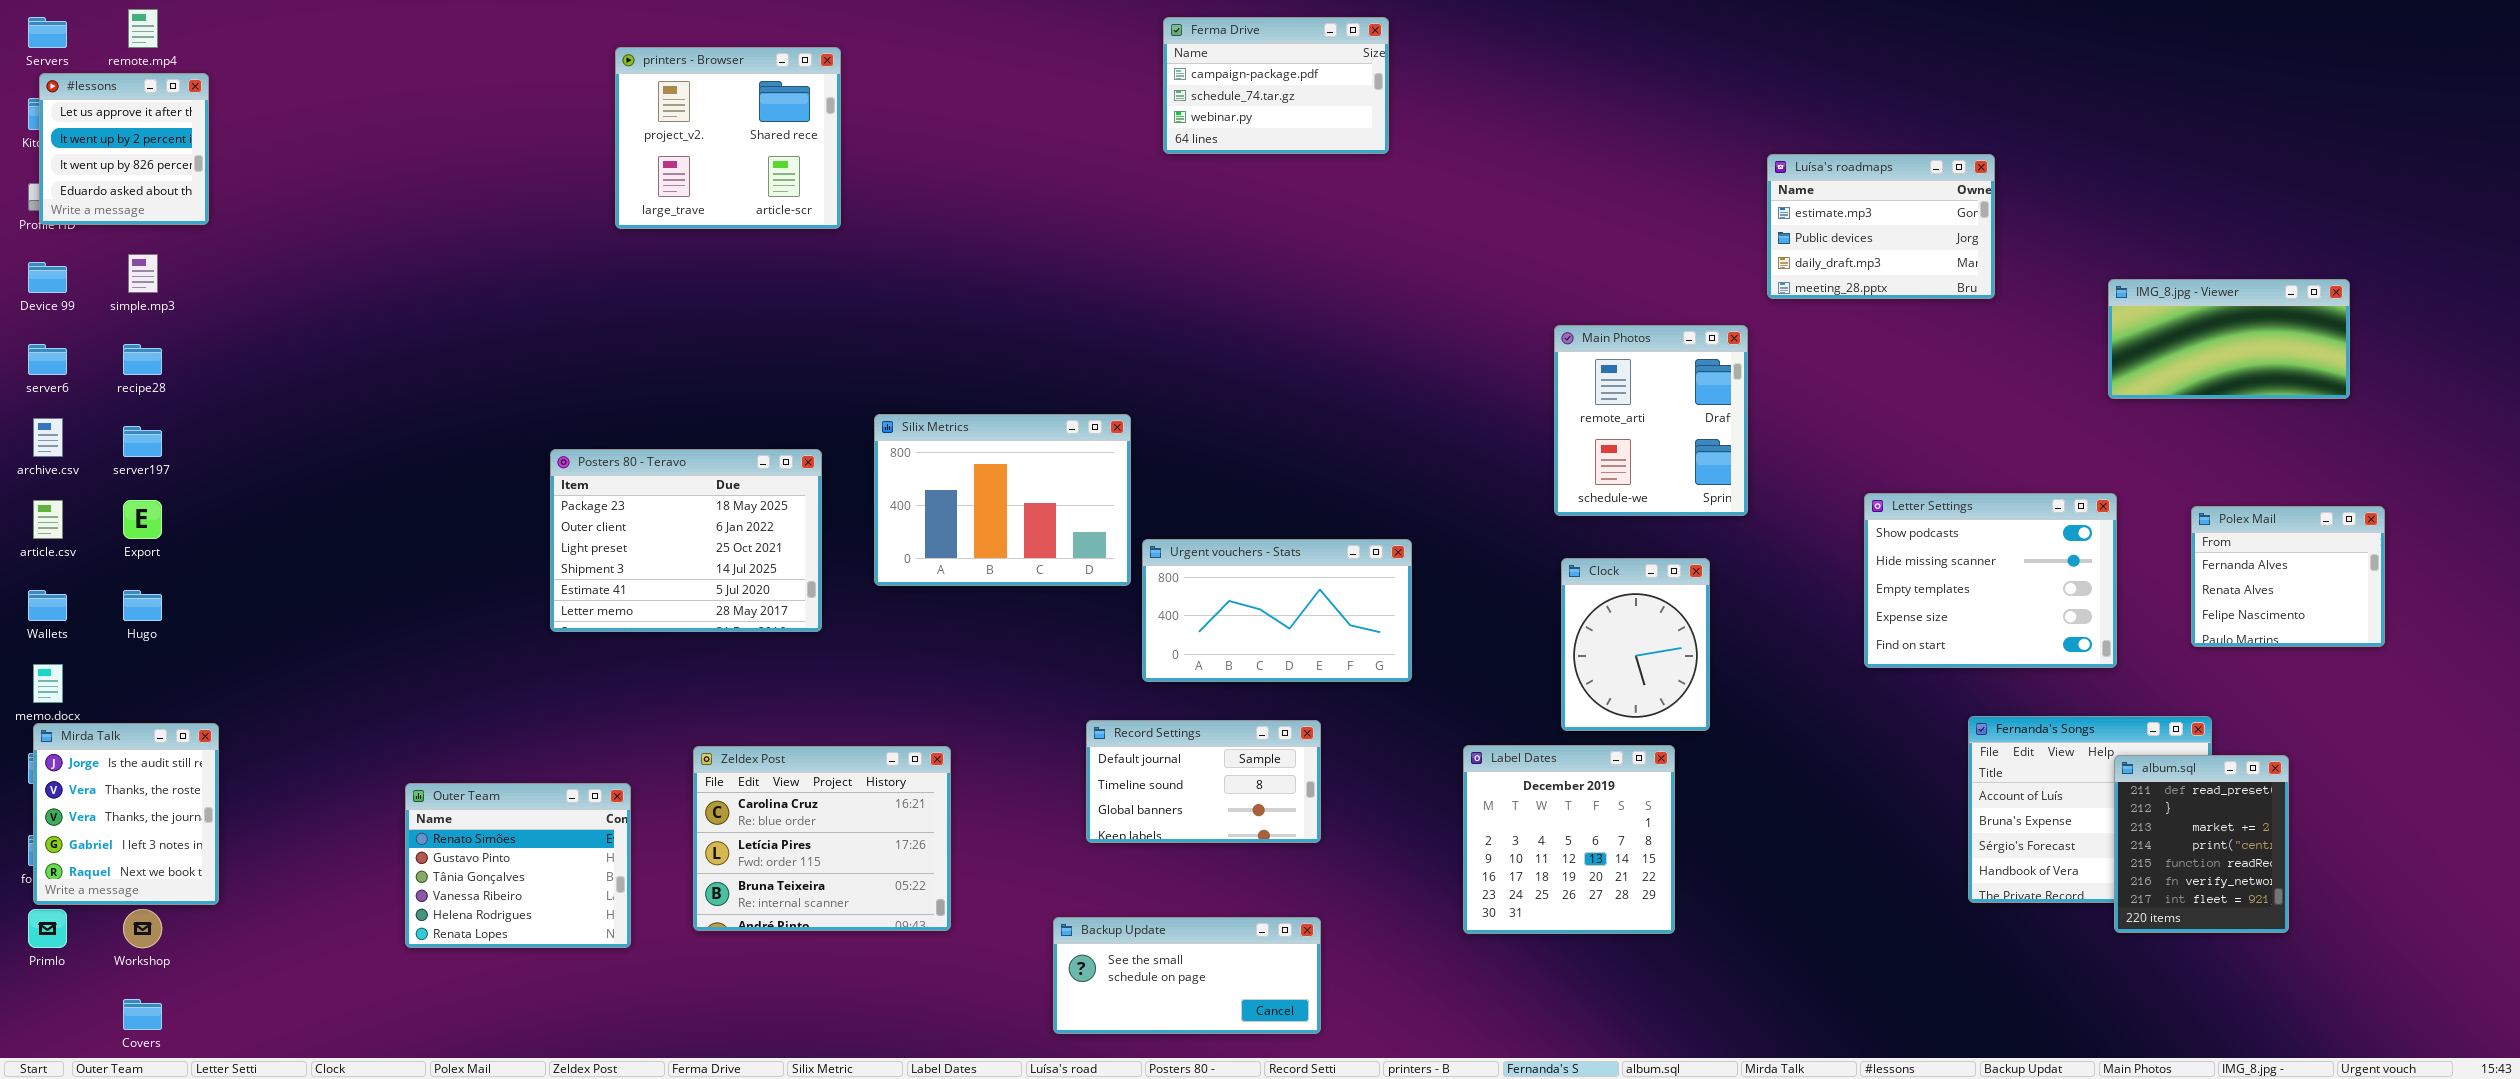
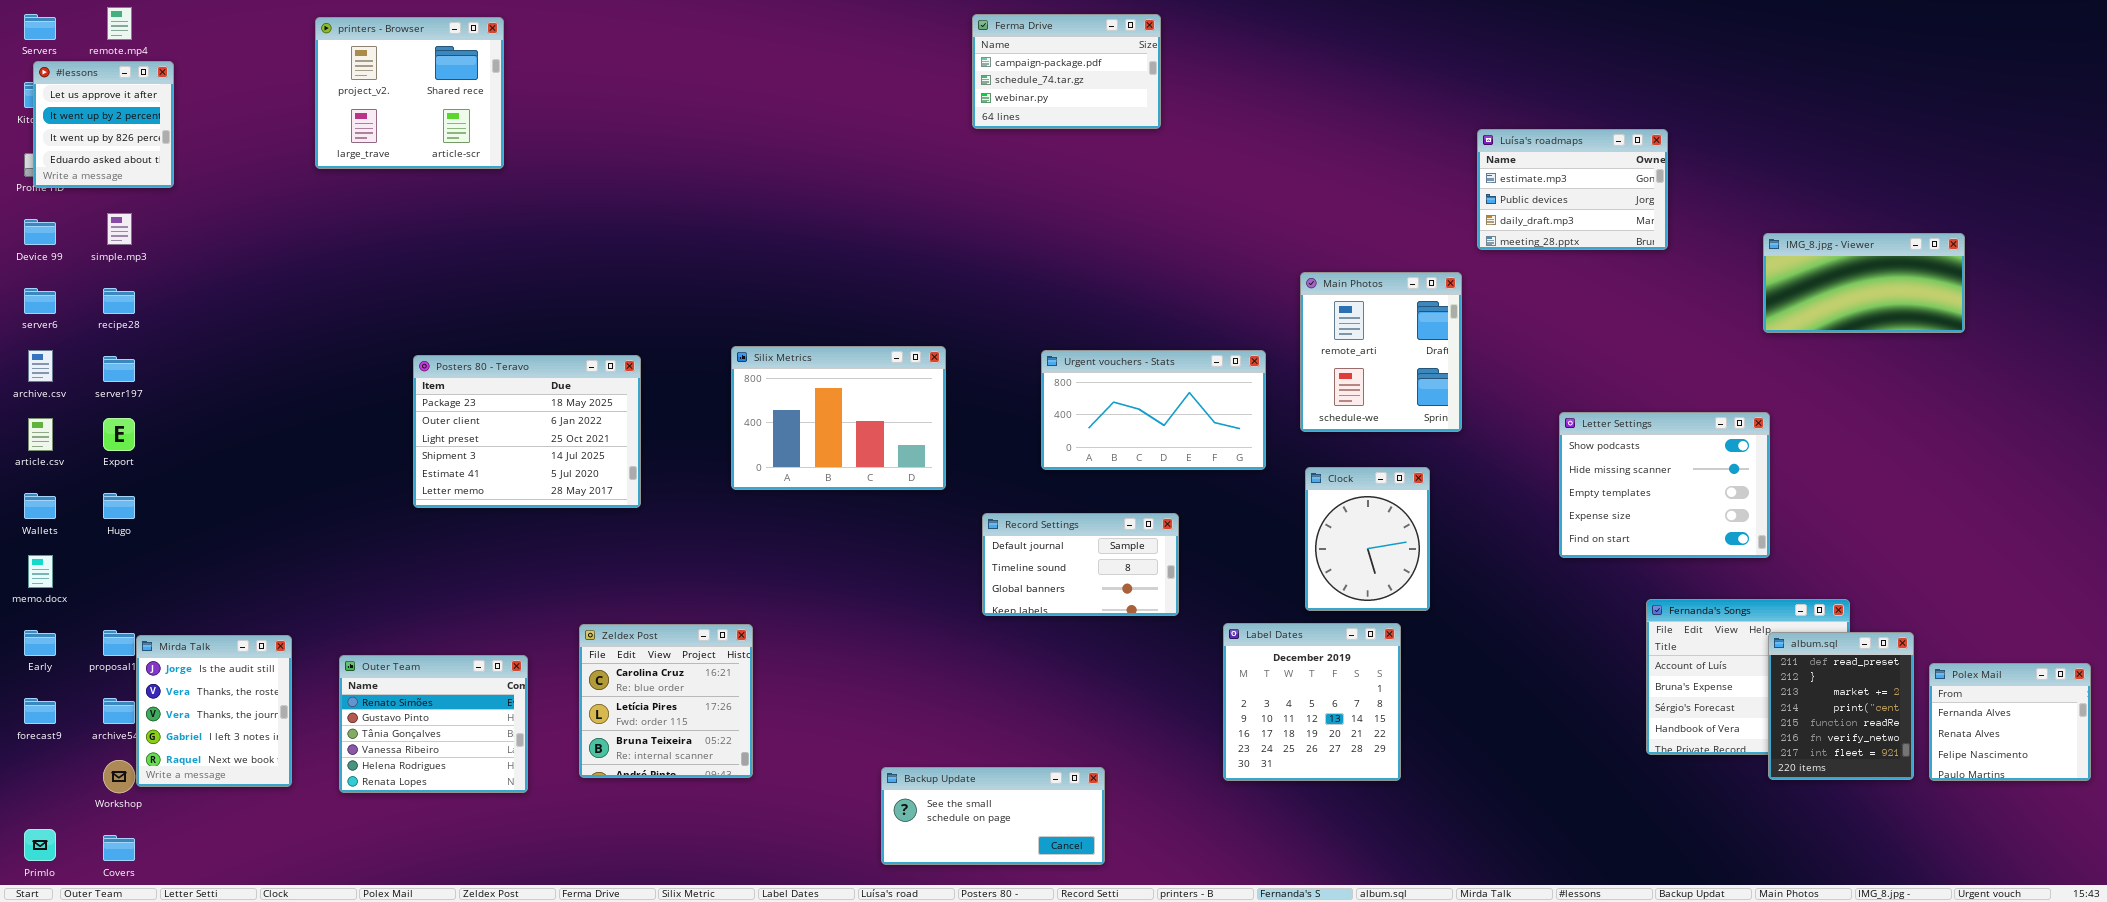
printers - Browser: [615,47,841,229] -> [315,17,504,169], moved
Posters 80 - Teravo: [550,449,822,632] -> [413,355,641,508], moved
Polex Mail: [2191,506,2385,647] -> [1929,663,2091,781], moved
Urgent vouchers - Stats: [1142,539,1412,682] -> [1041,350,1266,470], moved
Record Settings: [1086,720,1321,843] -> [982,513,1179,616], moved
Mirda Talk: [33,723,219,905] -> [136,635,292,787], moved
Zeldex Post: [693,746,951,931] -> [579,624,753,778], resized
Primlo: [28,909,67,948] -> [24,829,56,861], moved

